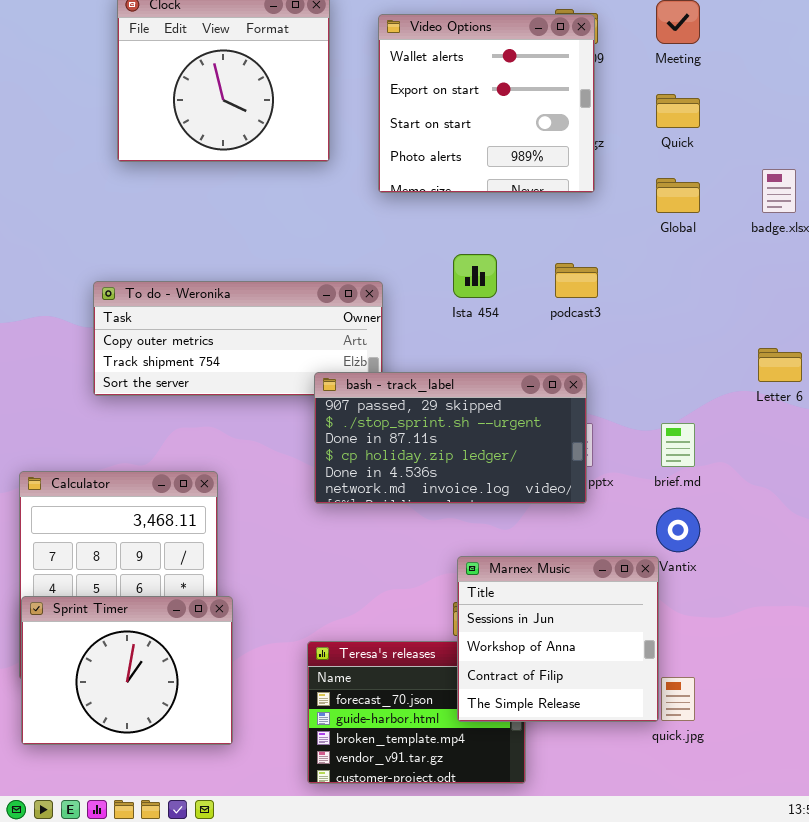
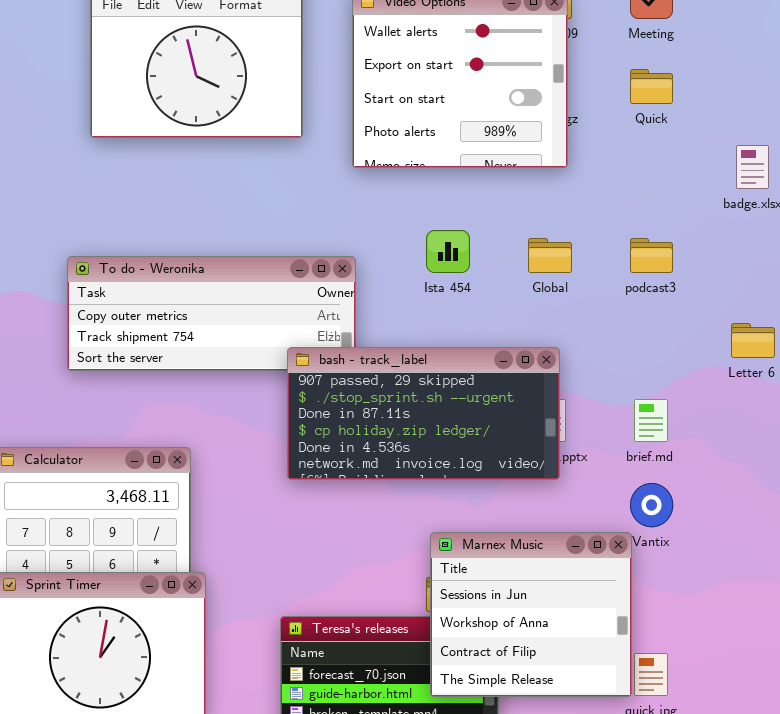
Global: [656,178,700,213] -> [528,238,572,273], moved
podcast3: [555,263,598,298] -> [630,238,673,273], moved

